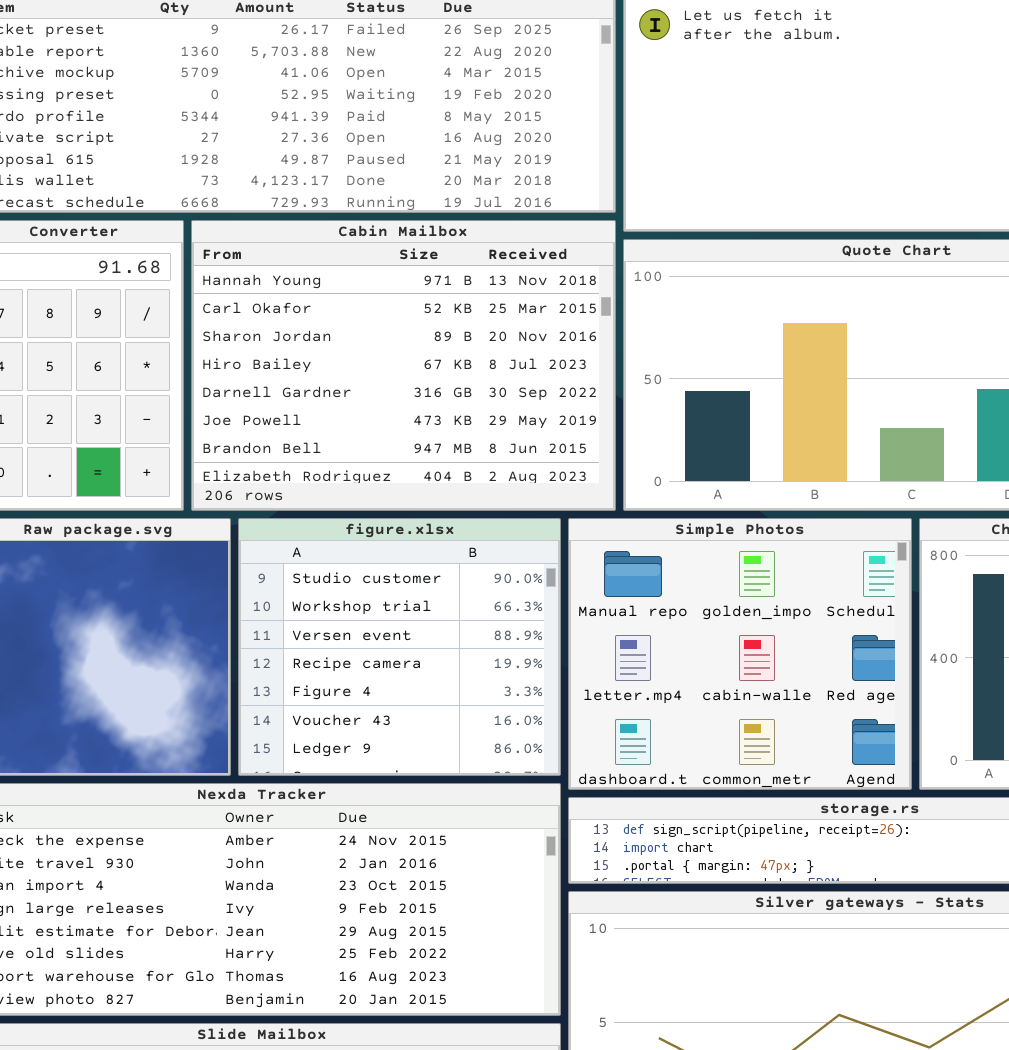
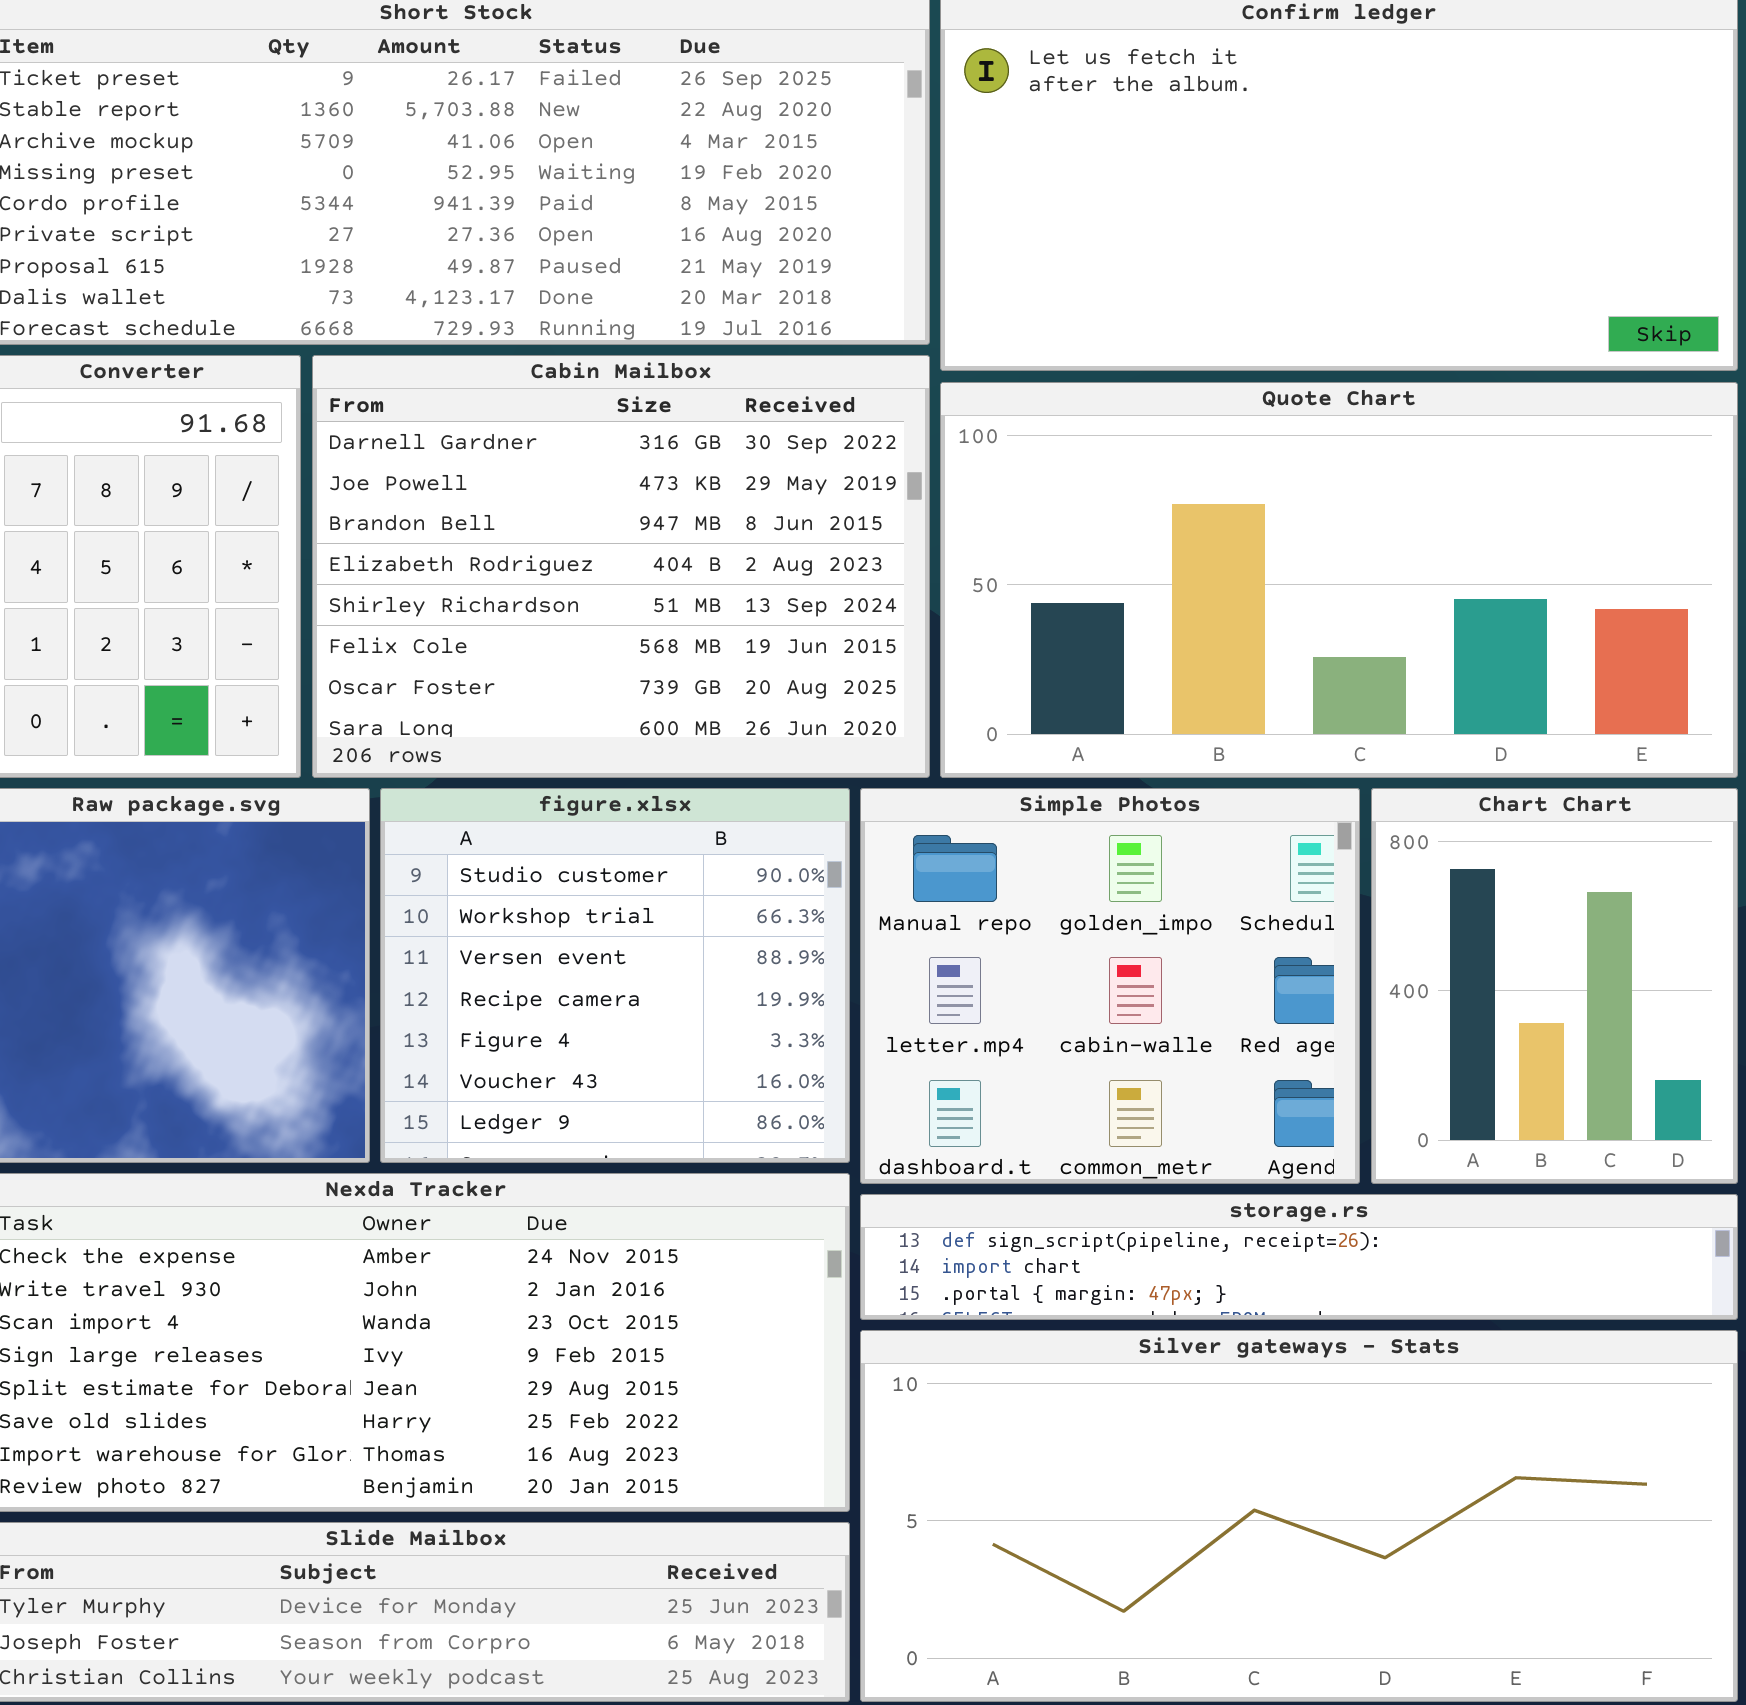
Cabin Mailbox: [191,220,616,511] -> [312,355,930,778], scrolled down 4 rows

